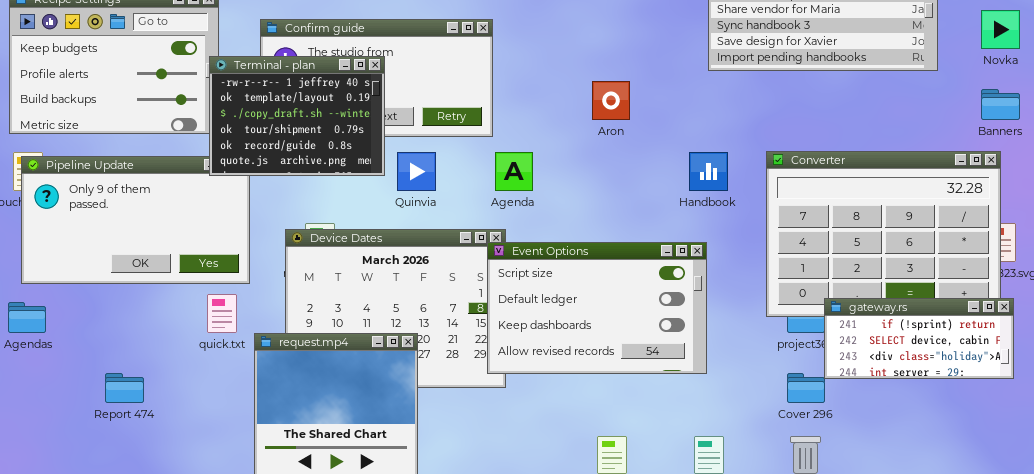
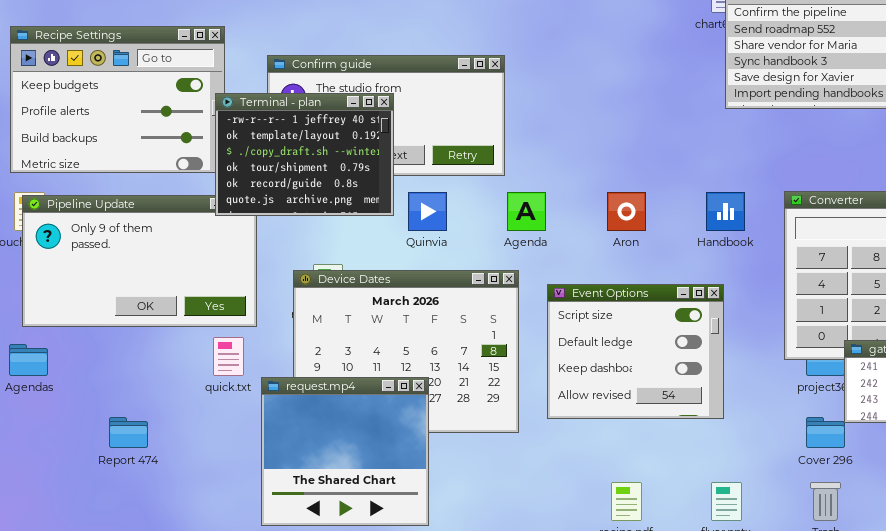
Aron: [592,81,630,120] -> [607,192,646,231], moved
Event Options: [487,242,707,374] -> [547,284,724,419], resized

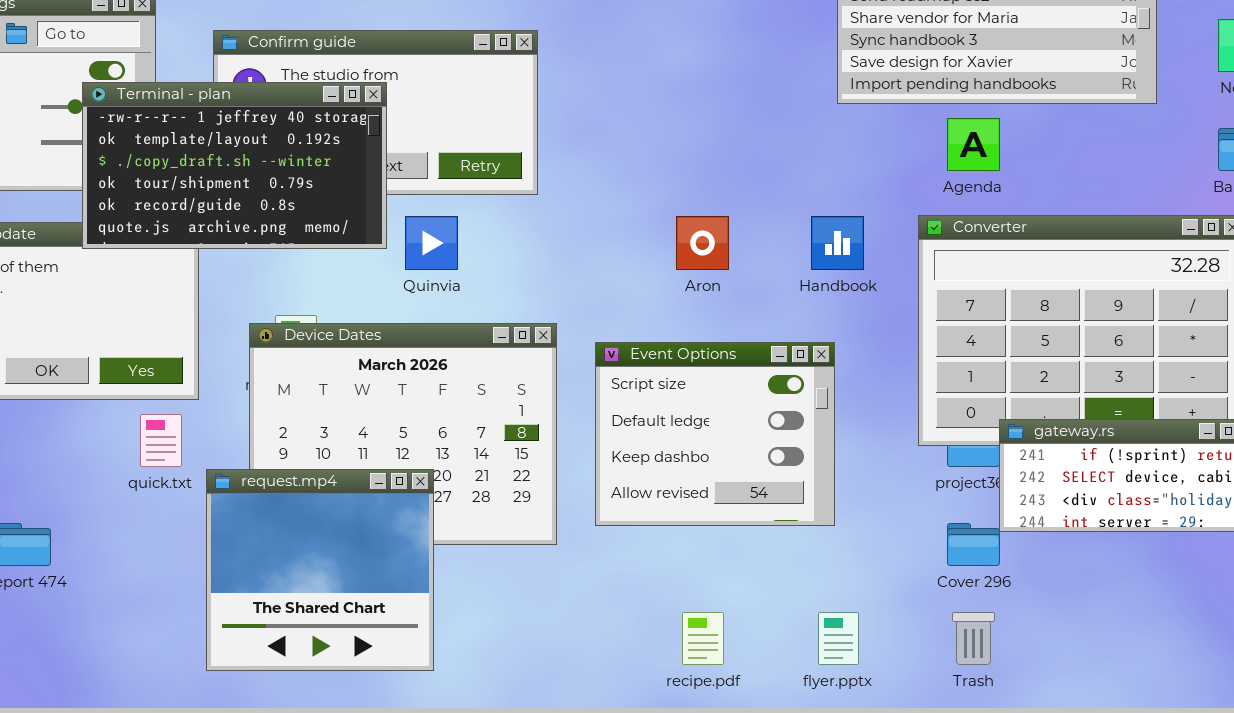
Terminal - plan: [215,93,394,216] -> [82,82,387,249], resized
Agenda: [507,192,546,231] -> [947,118,1000,171], moved

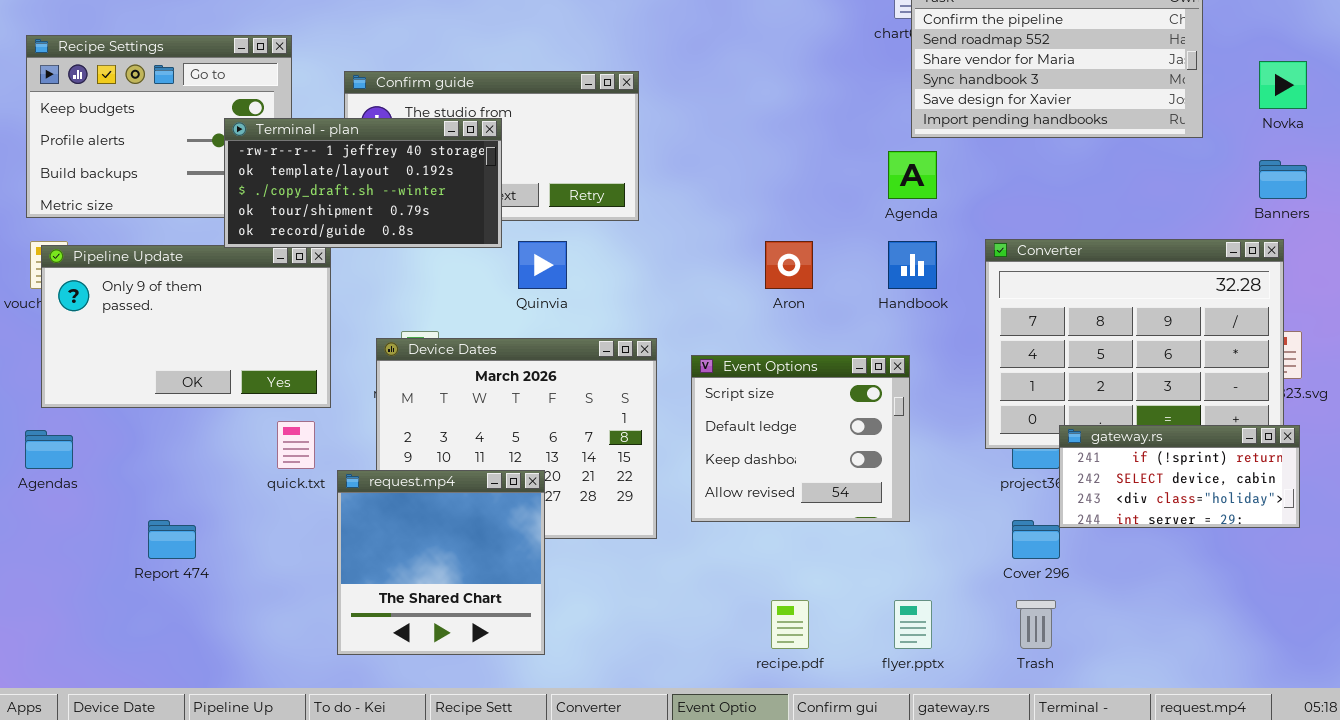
Terminal - plan: [82,82,387,249] -> [224,118,502,248], resized
Agenda: [947,118,1000,171] -> [888,151,937,199], moved

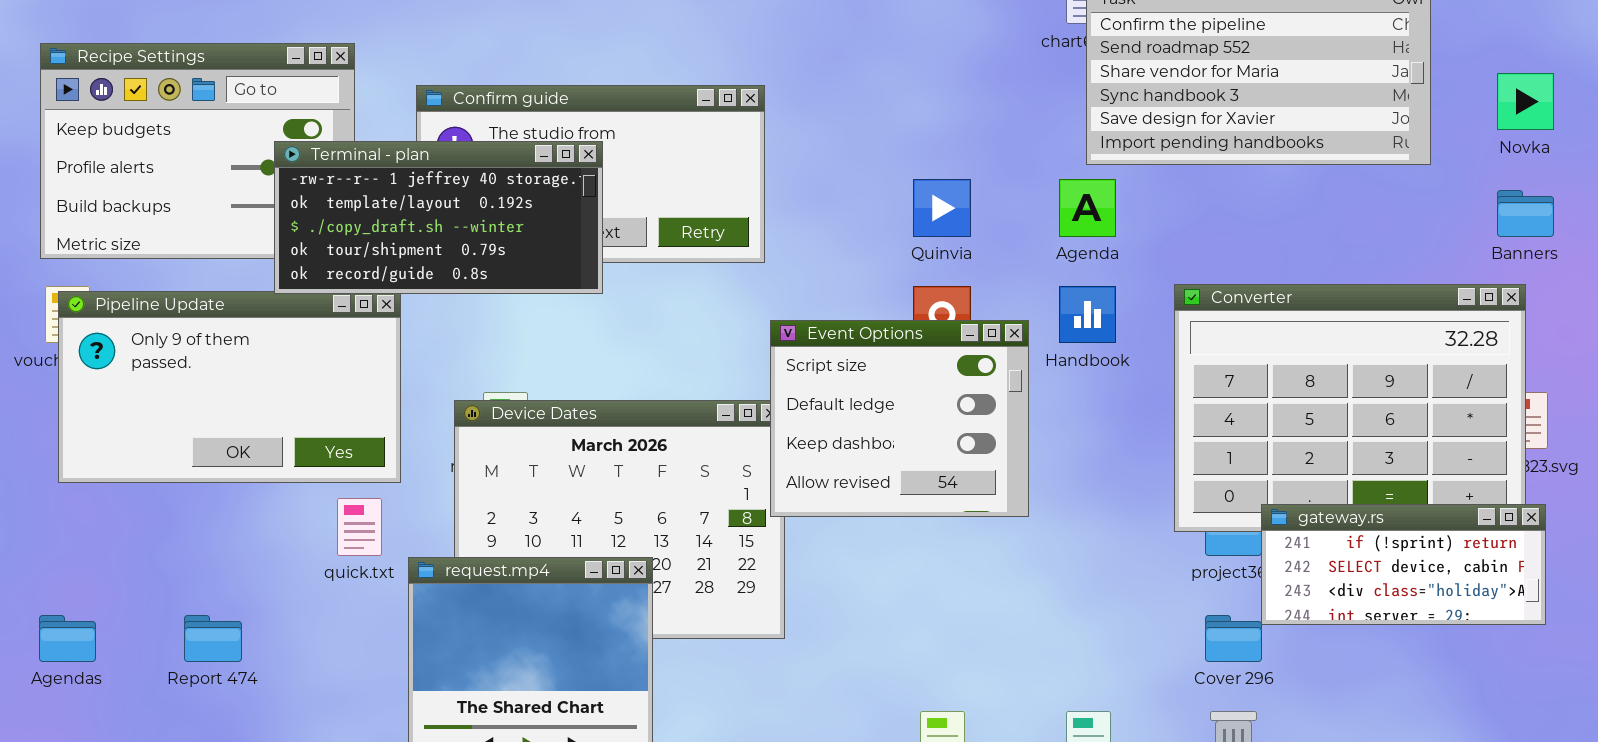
Quinvia: [518,241,567,289] -> [913,179,971,237], moved
Event Options: [691,355,910,522] -> [770,320,1029,517], moved
Agendas: [25,430,73,469] -> [39,615,96,662], moved

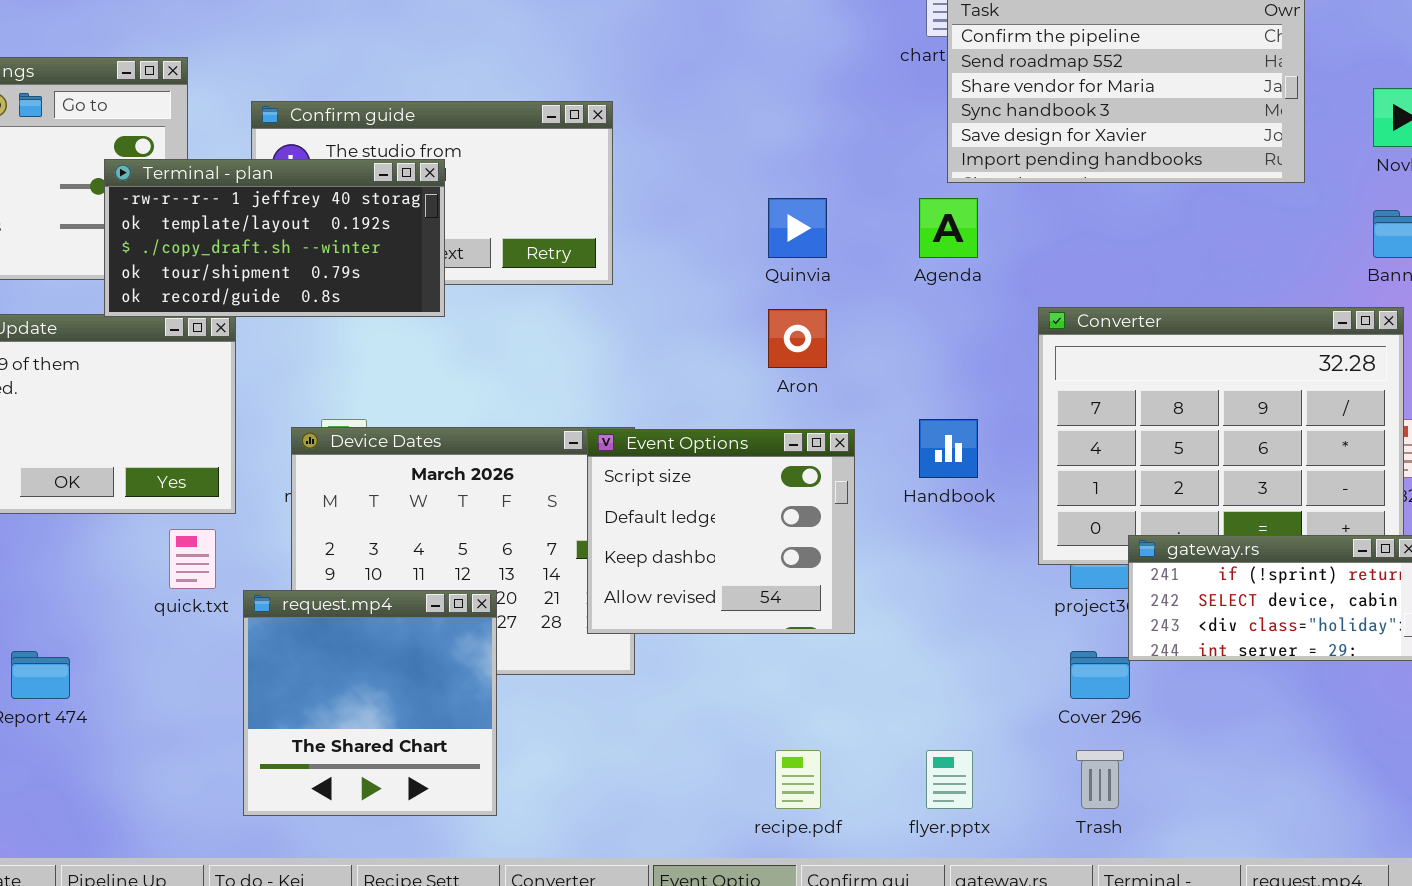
Handbook: [1059,286,1116,343] -> [919,419,978,478], moved
Event Options: [770,320,1029,517] -> [587,429,855,634], moved

